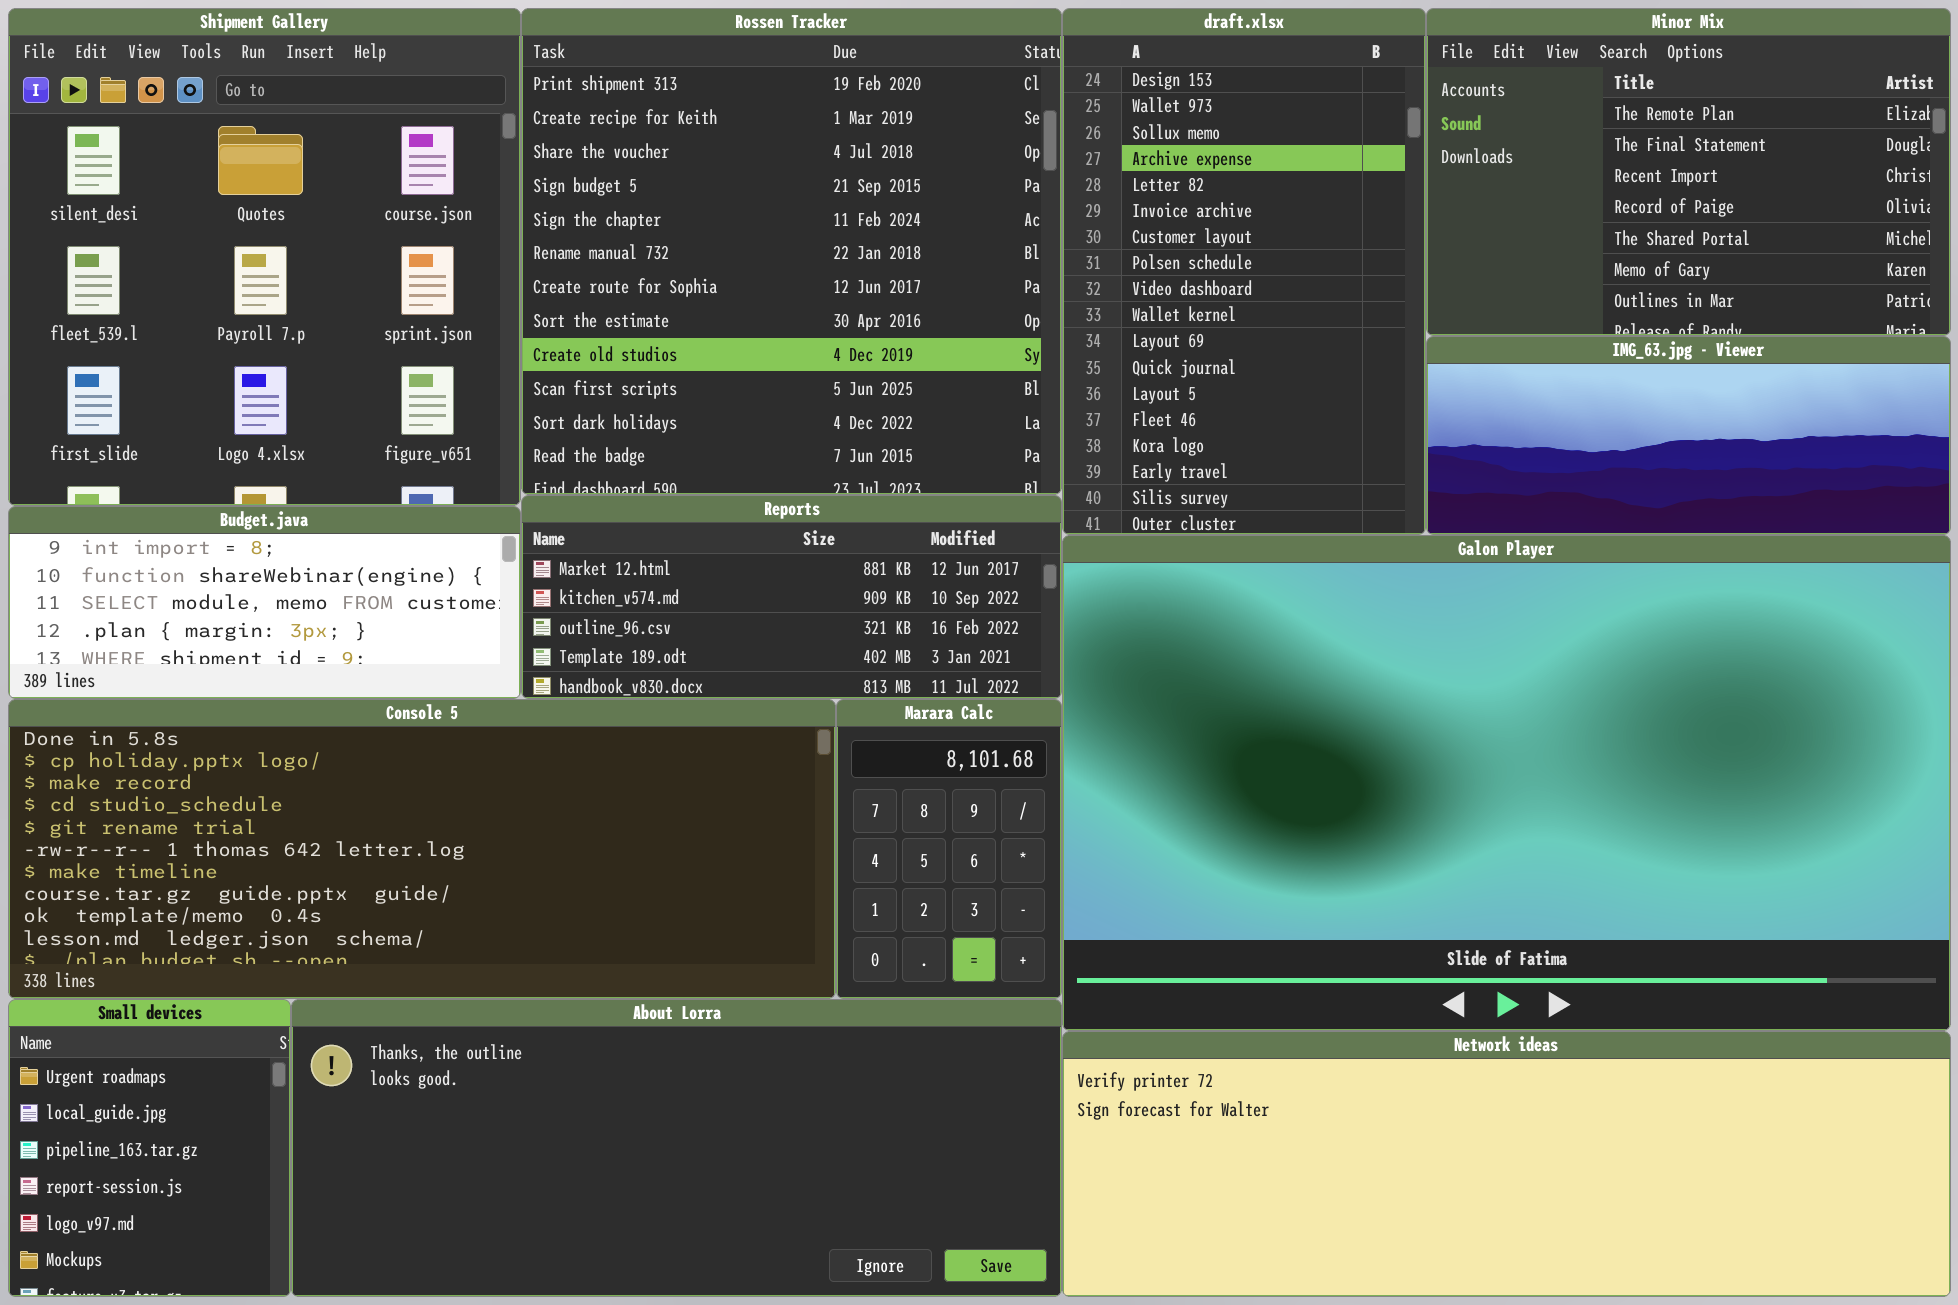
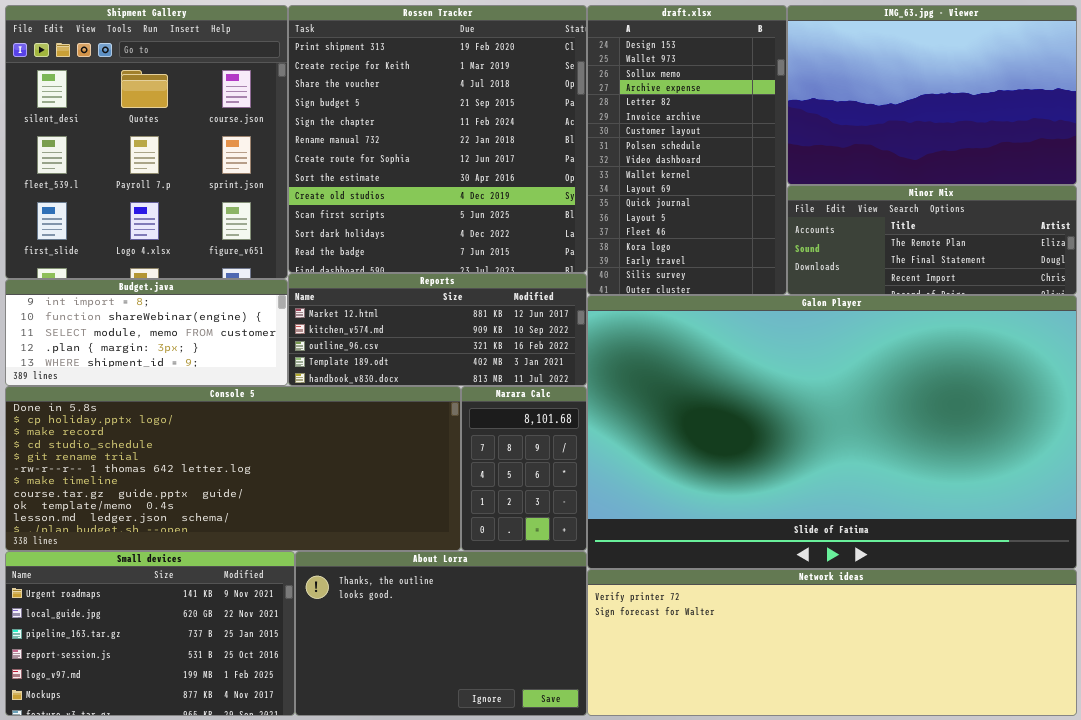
Minor Mix: [1426,8,1951,336] -> [787,185,1077,295], moved, resized
IMG_63.jpg - Viewer: [1426,336,1951,535] -> [787,5,1077,185], moved, resized
Small devices: [8,999,291,1297] -> [5,551,295,716], resized
About Lorra: [291,999,1062,1297] -> [295,551,587,716], resized

